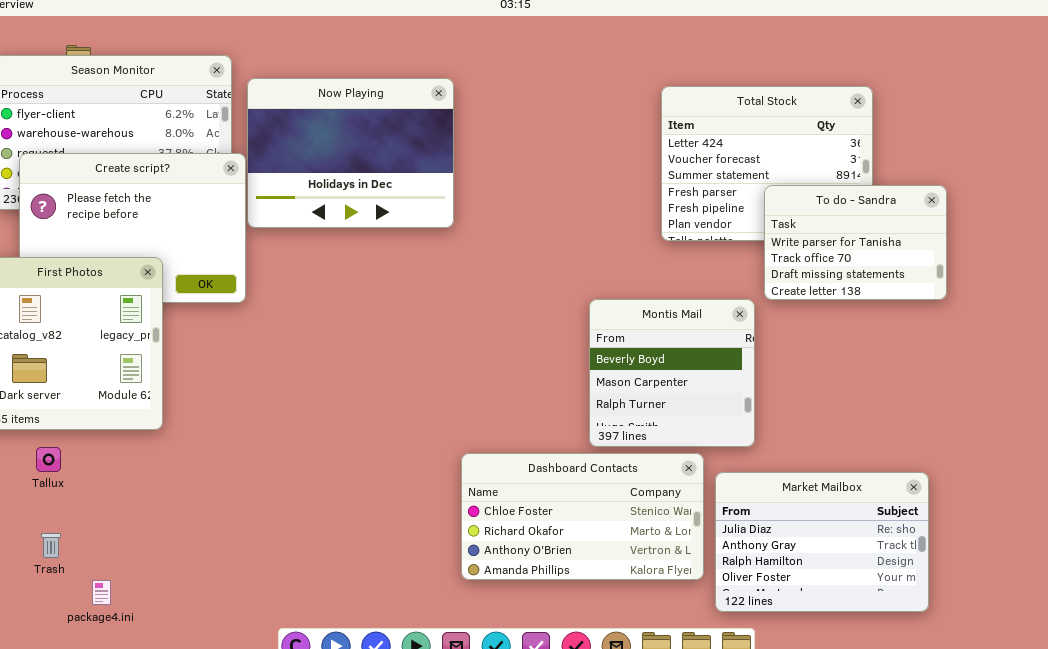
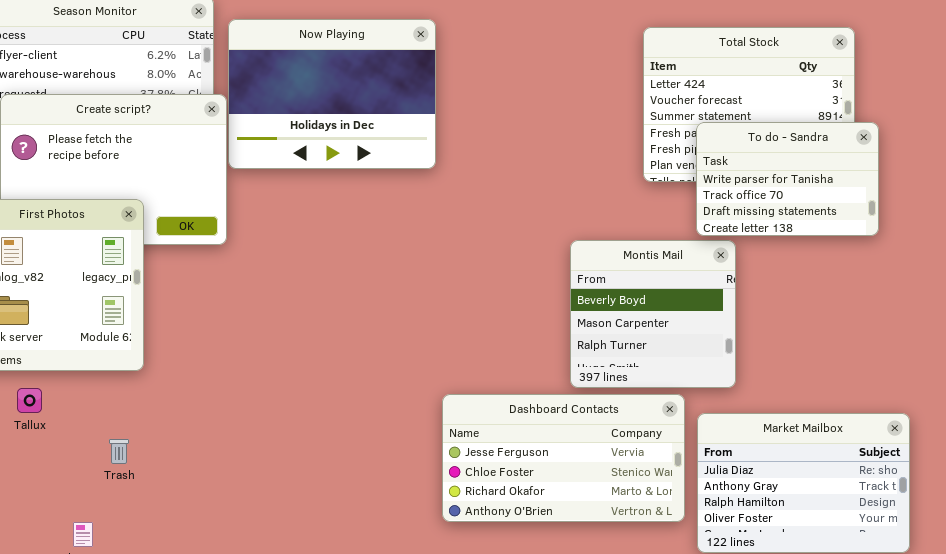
To do - Sandra: [764,185,947,300] -> [696,122,879,236], moved
Dashboard Contacts: [461,453,704,580] -> [442,394,685,522], scrolled up 1 row
Trash: [41,533,61,558] -> [109,439,129,464], moved

